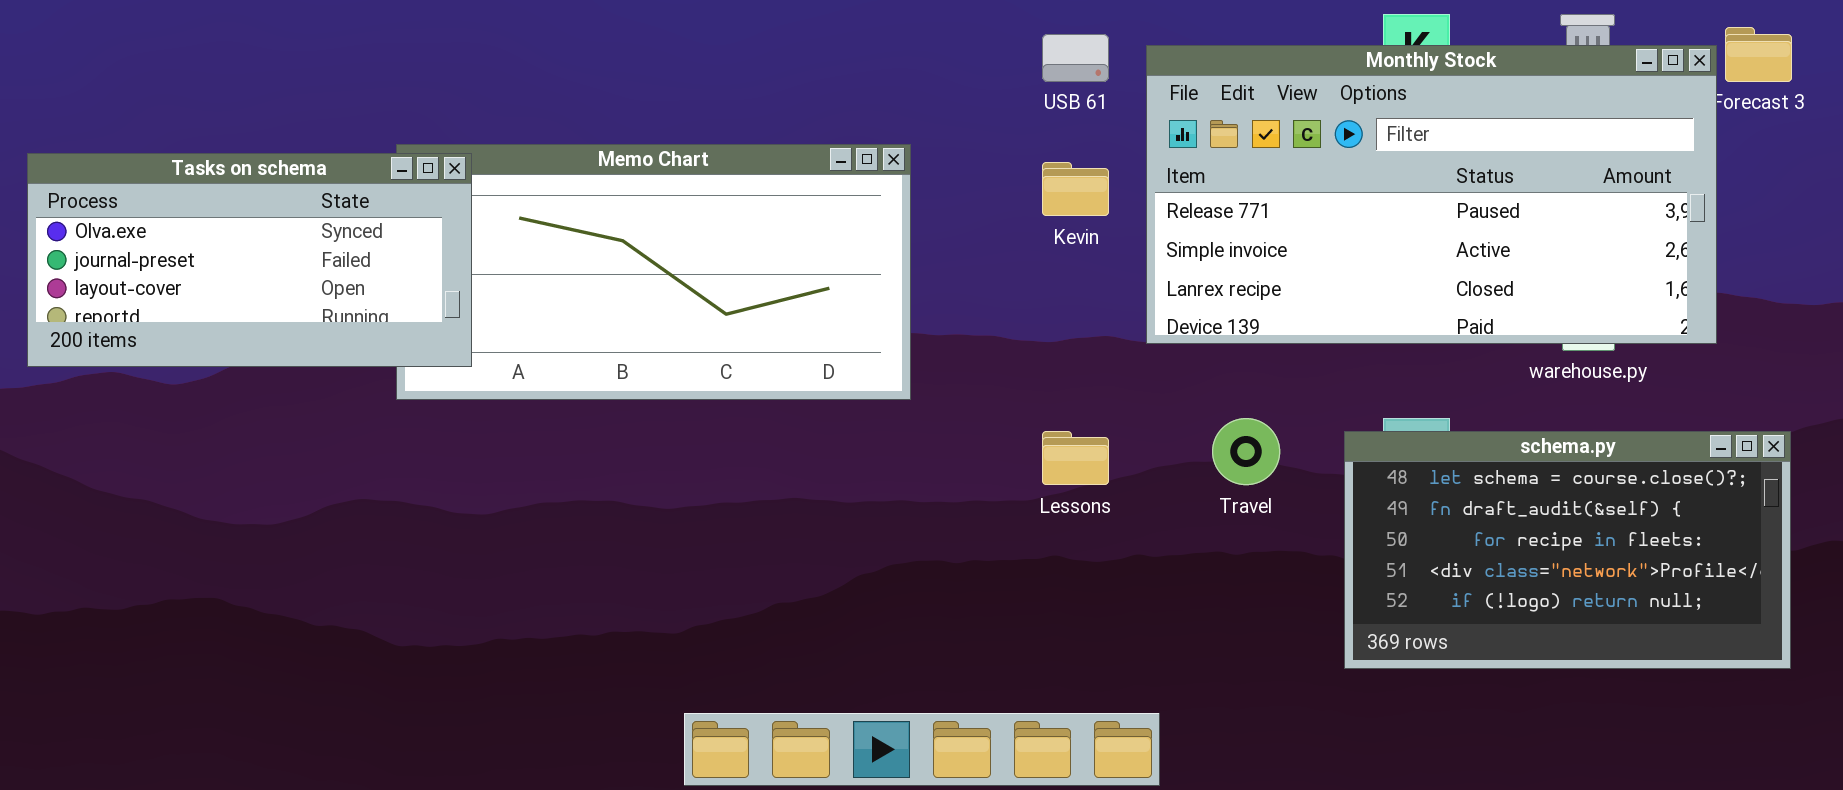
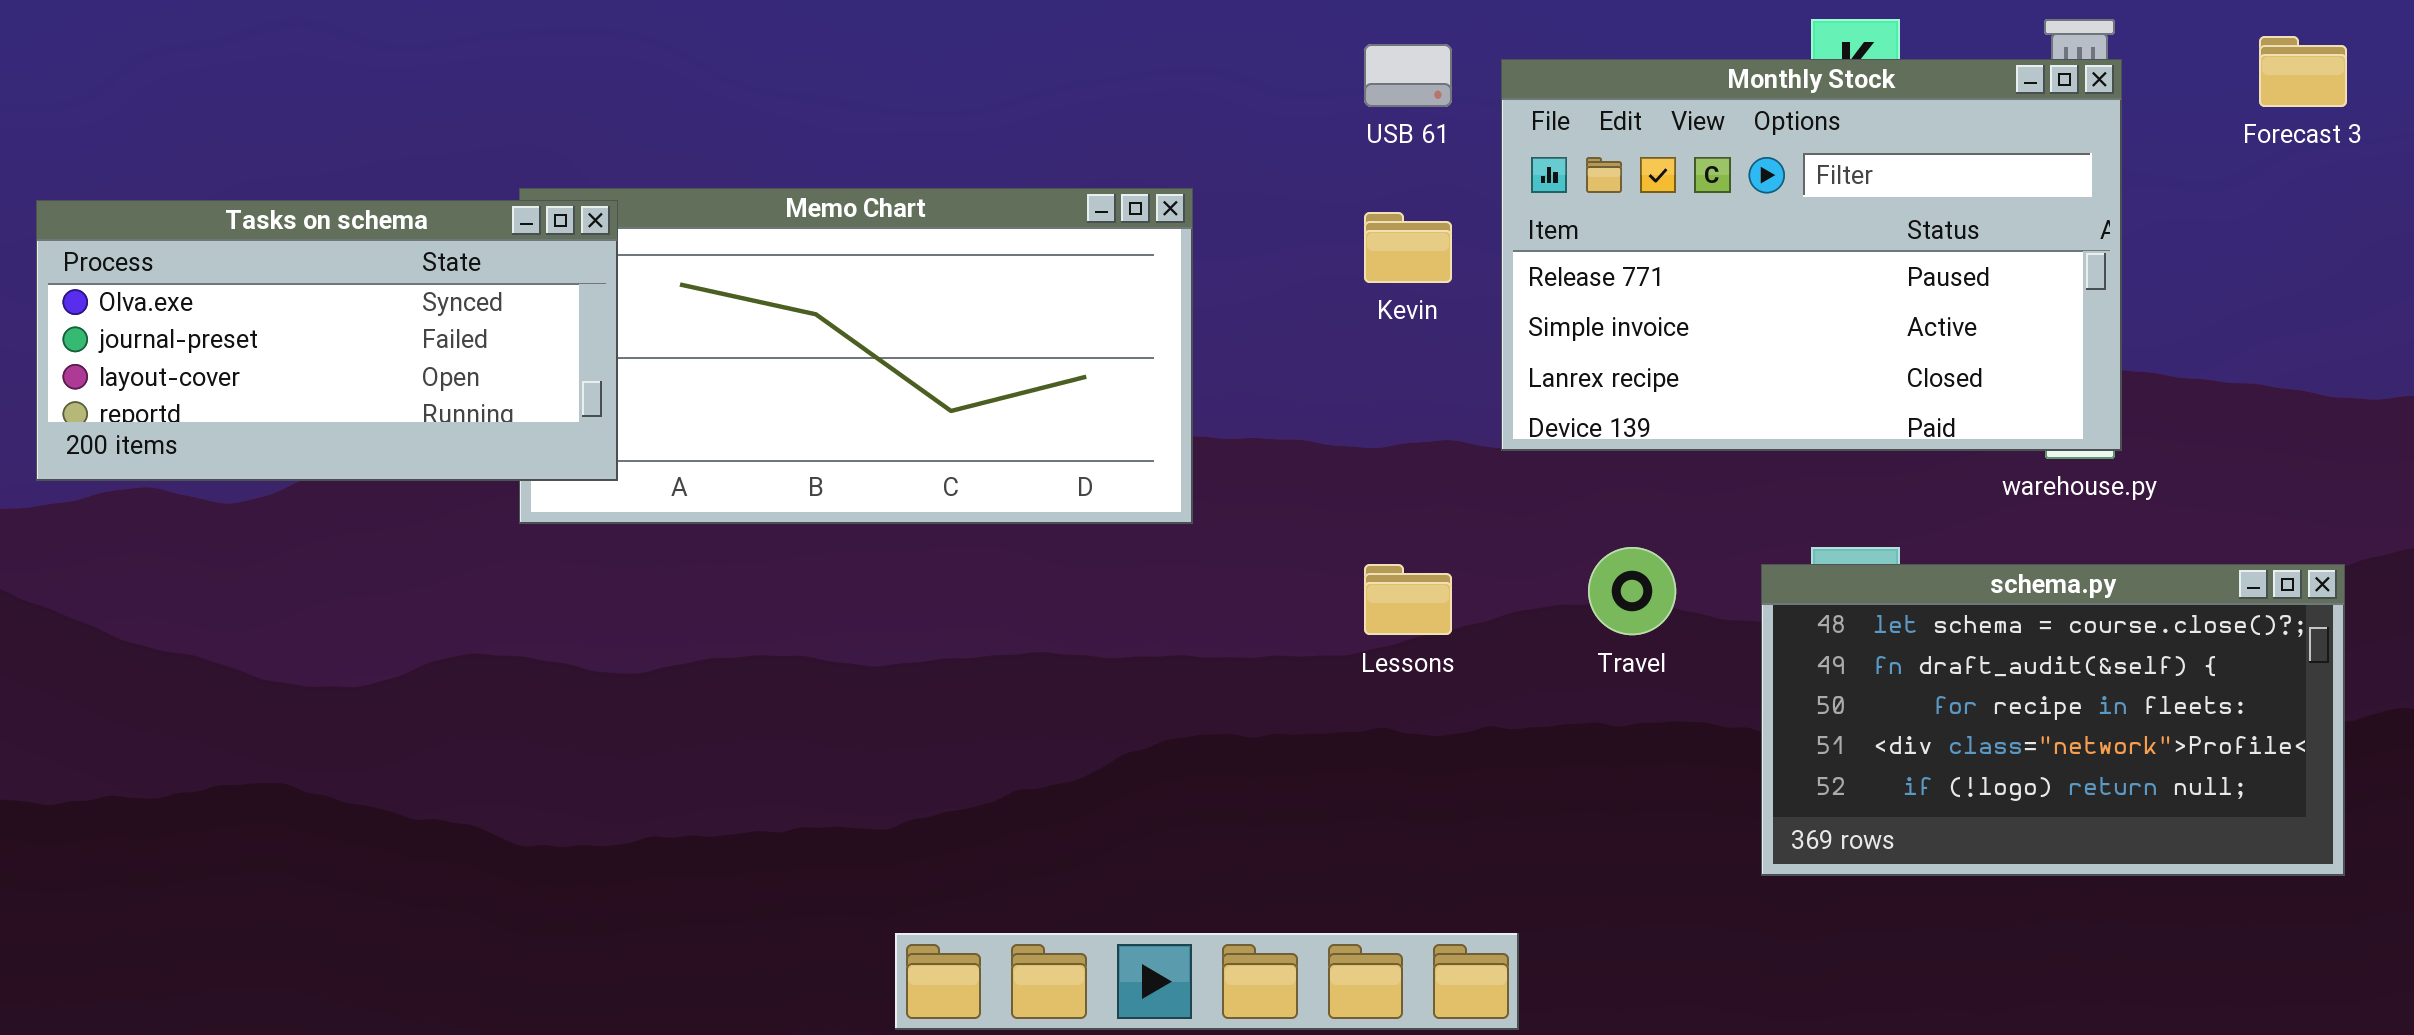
Monthly Stock: [1146,45,1717,344] -> [1501,59,2122,451], resized

